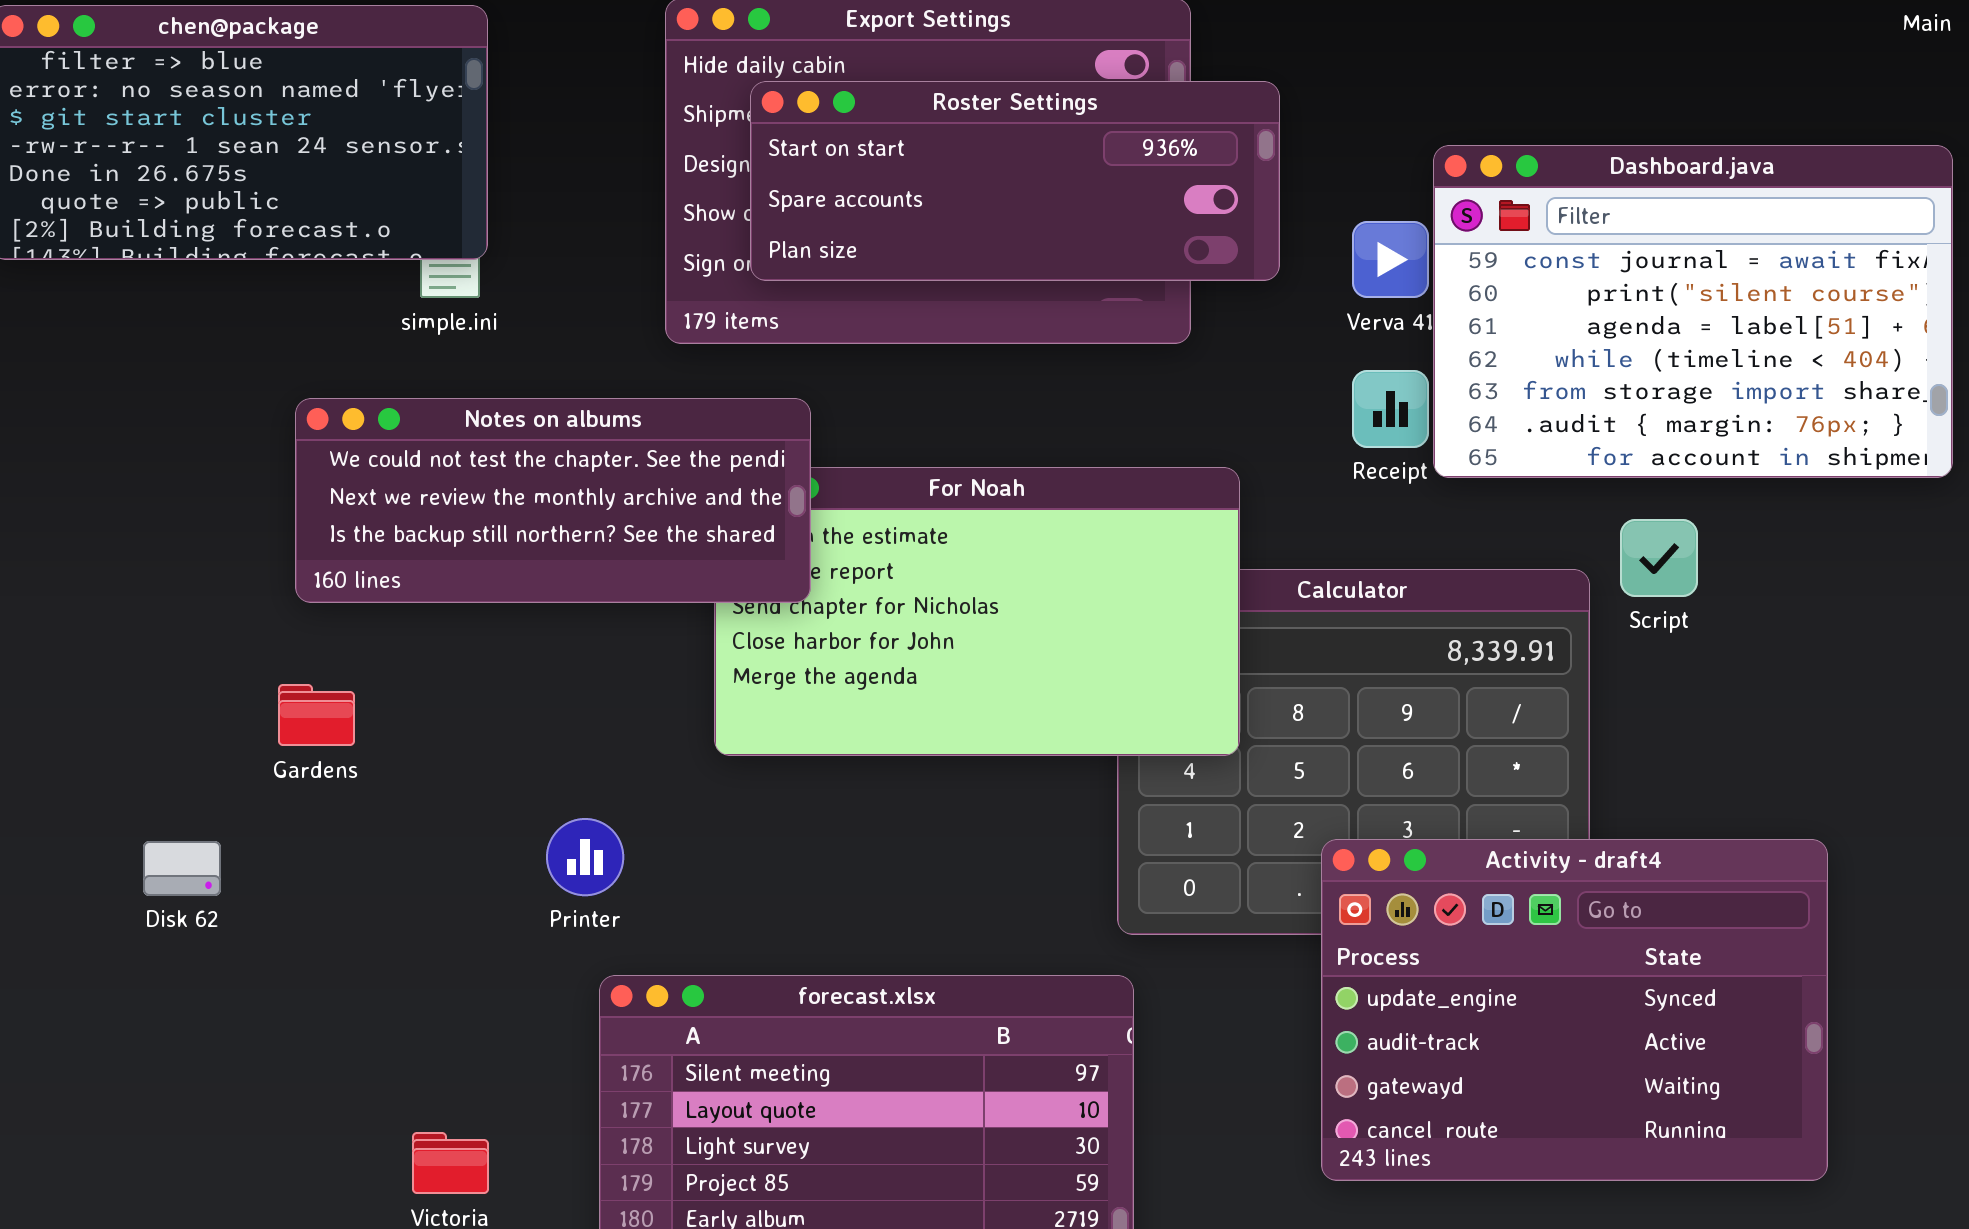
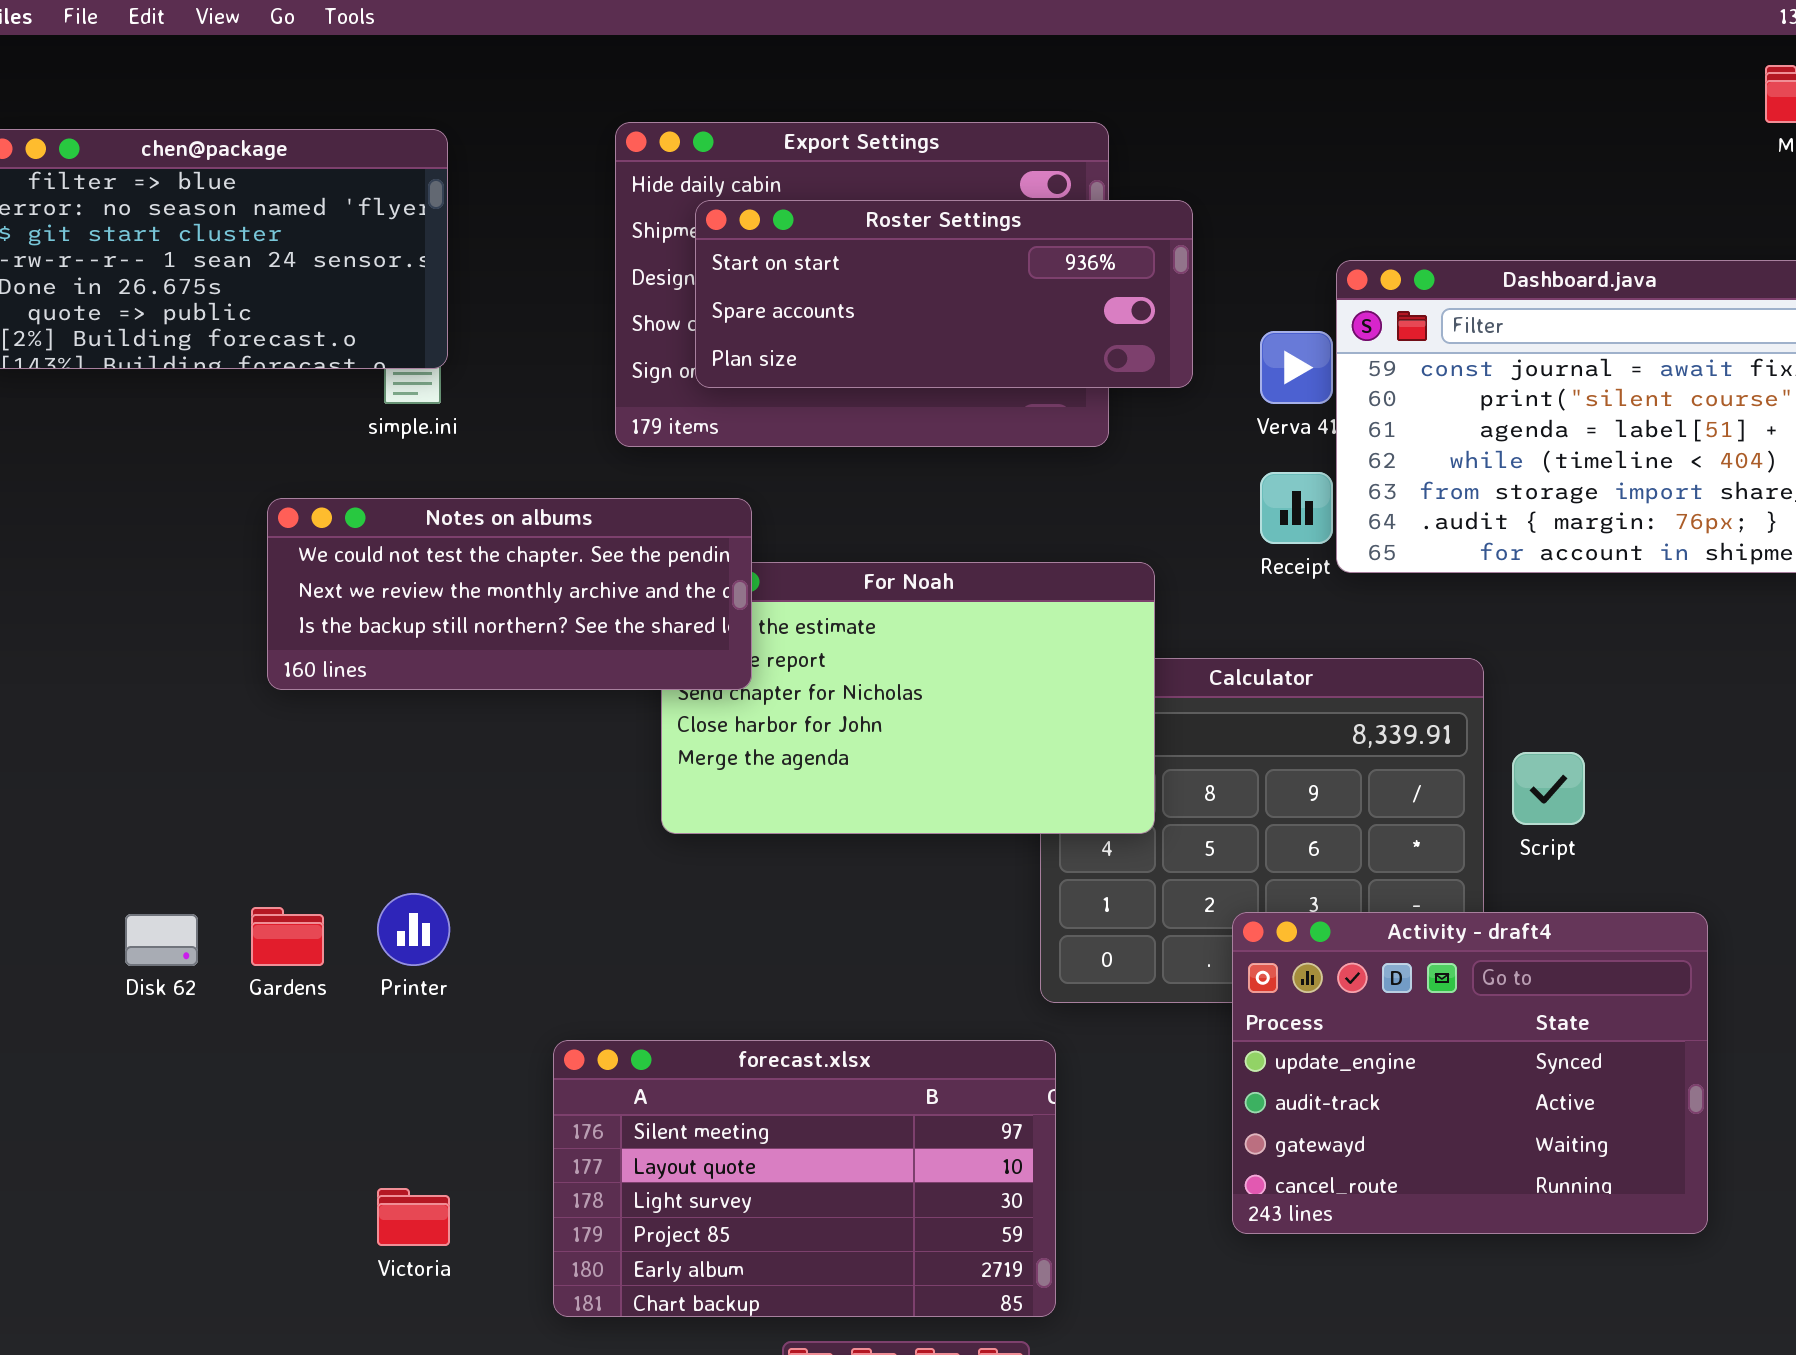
Script: [1620,519,1698,597] -> [1512,752,1585,825], moved
Gardens: [278,684,355,746] -> [251,907,324,966], moved
Printer: [546,818,624,896] -> [377,893,450,966], moved

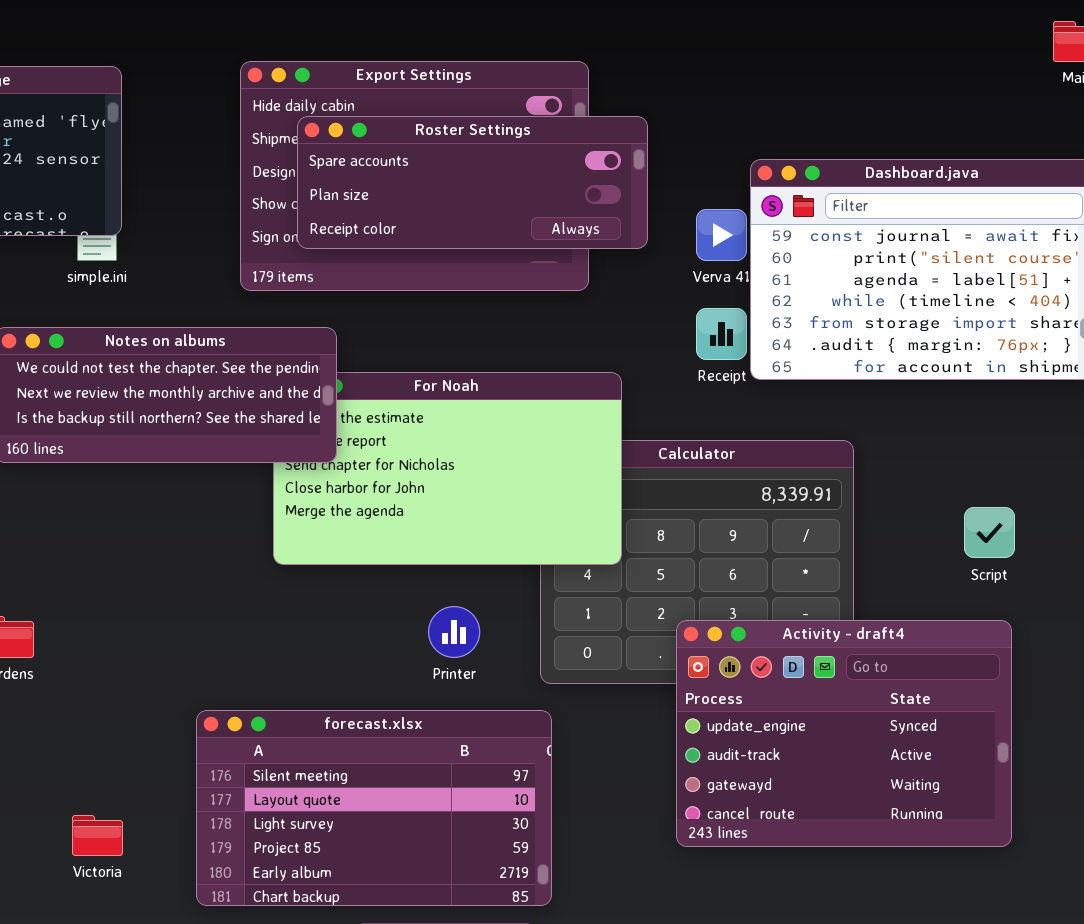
Roster Settings: [695,200,1193,388] -> [297,116,648,249], scrolled down 1 row
Script: [1512,752,1585,825] -> [964,507,1015,558], moved
Printer: [377,893,450,966] -> [428,606,480,658], moved

